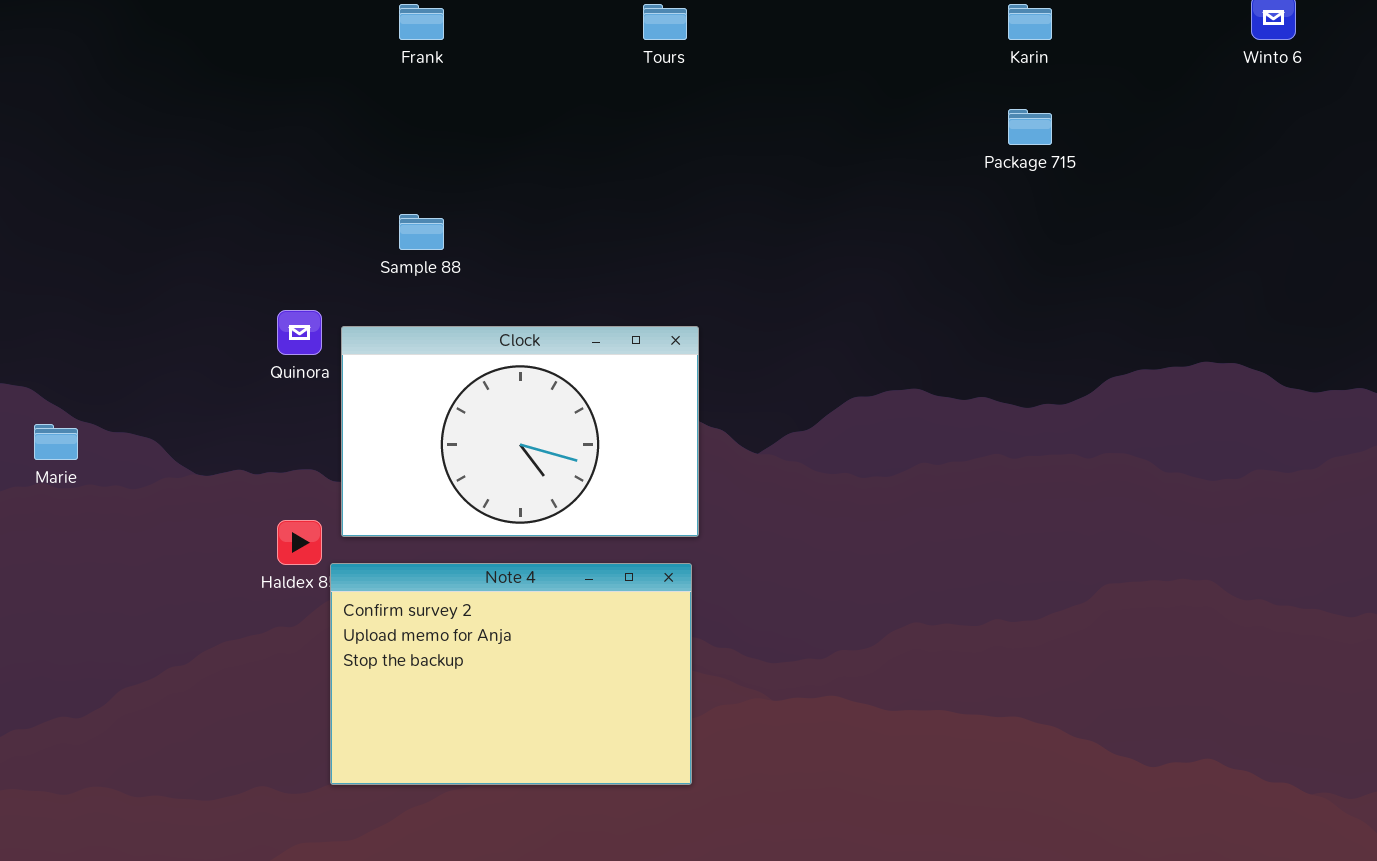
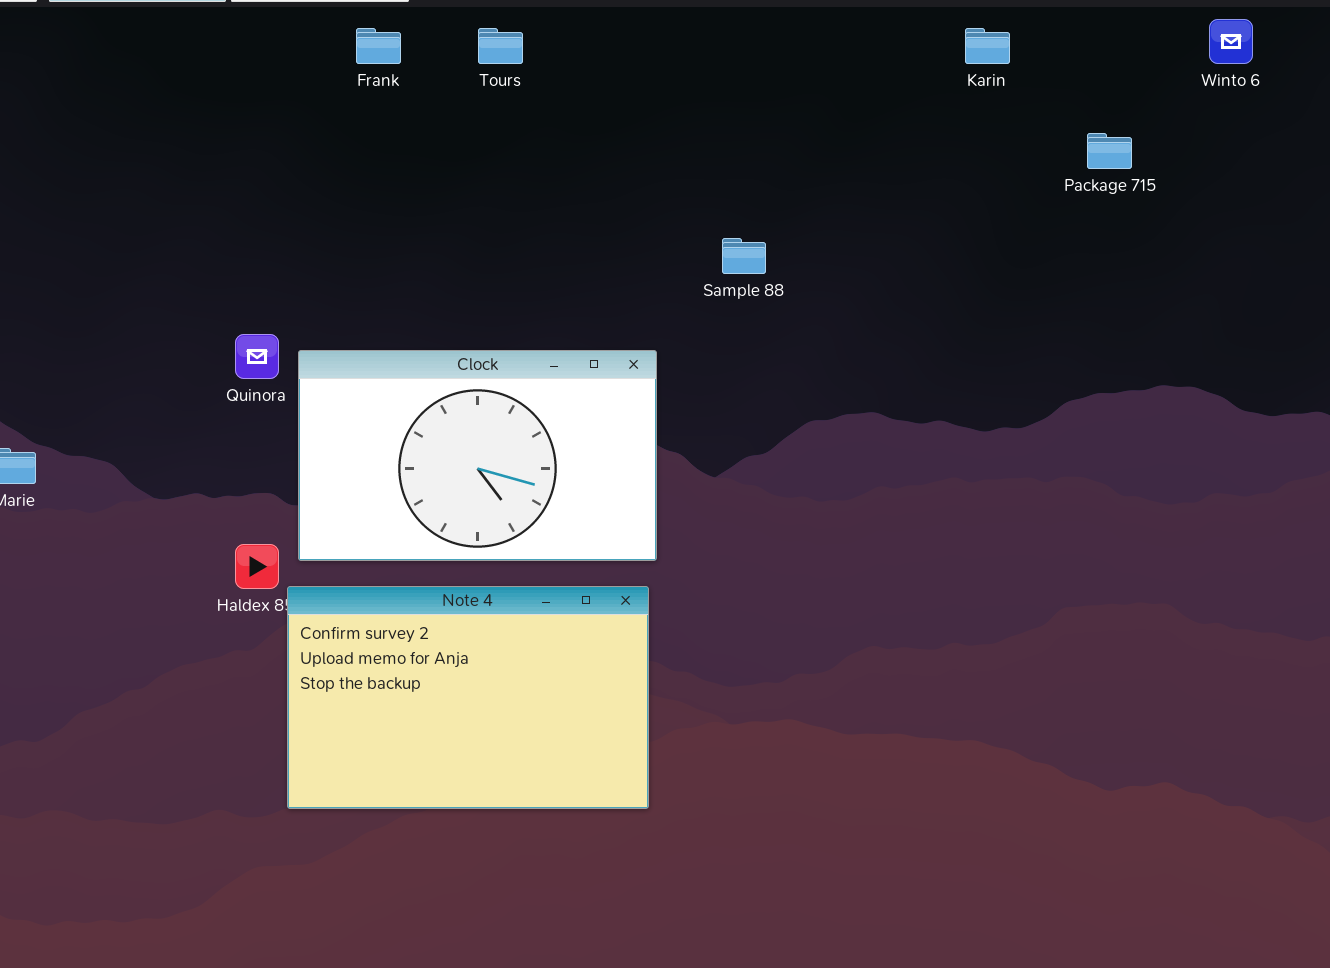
Tours: [643,4,687,40] -> [478,28,523,64], moved
Package 715: [1008,109,1052,145] -> [1087,133,1132,169], moved
Sample 88: [399,214,444,250] -> [722,238,766,274], moved

